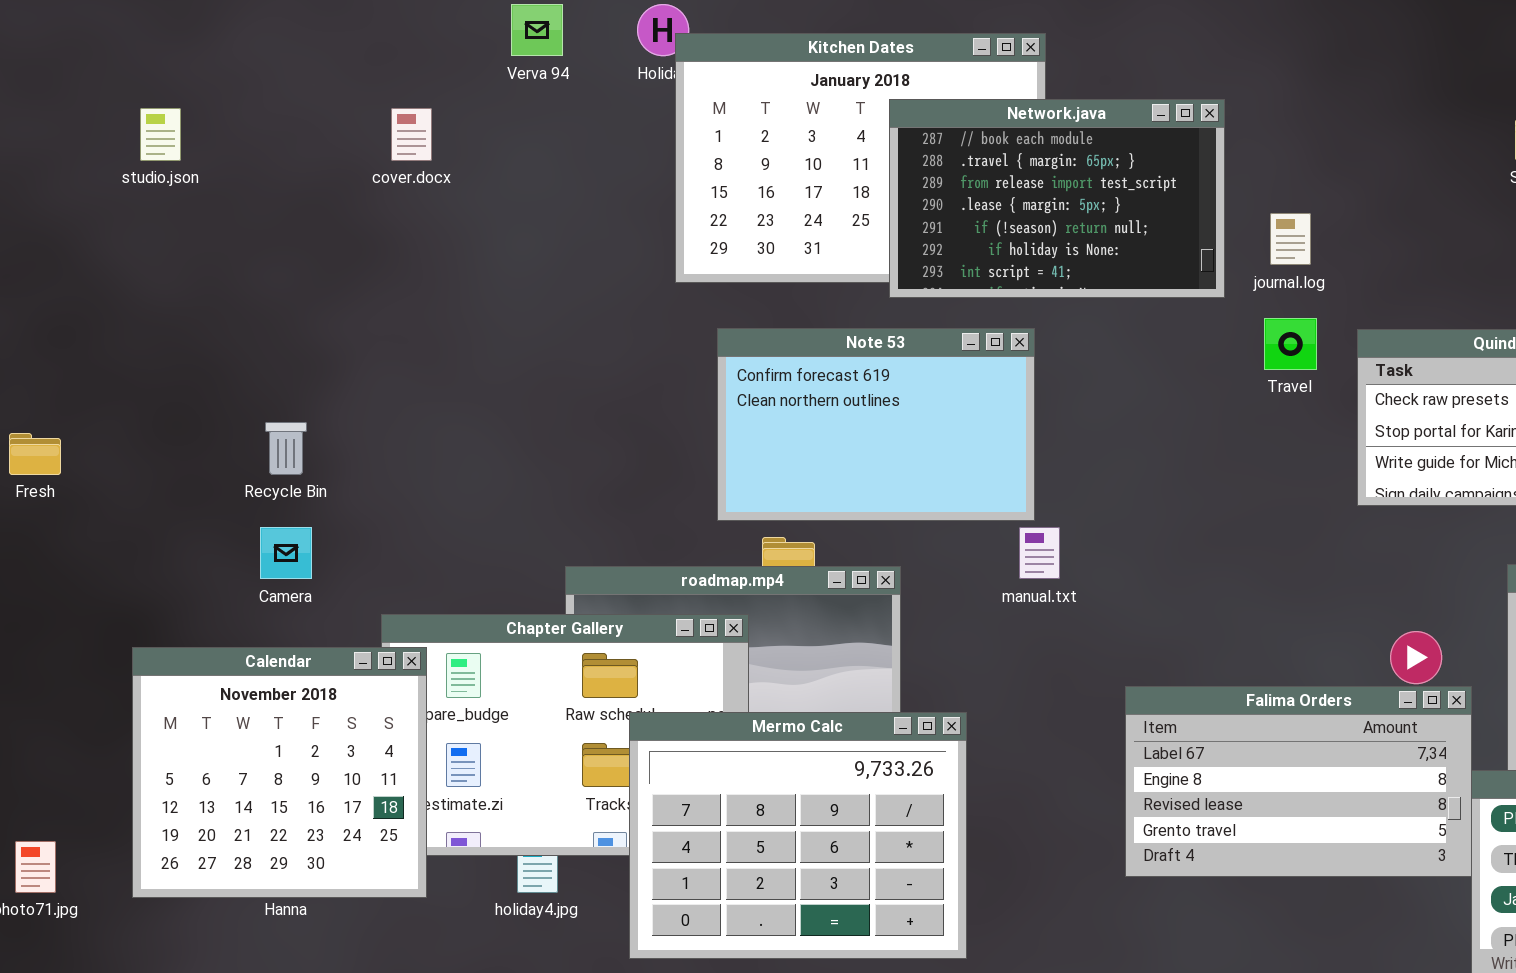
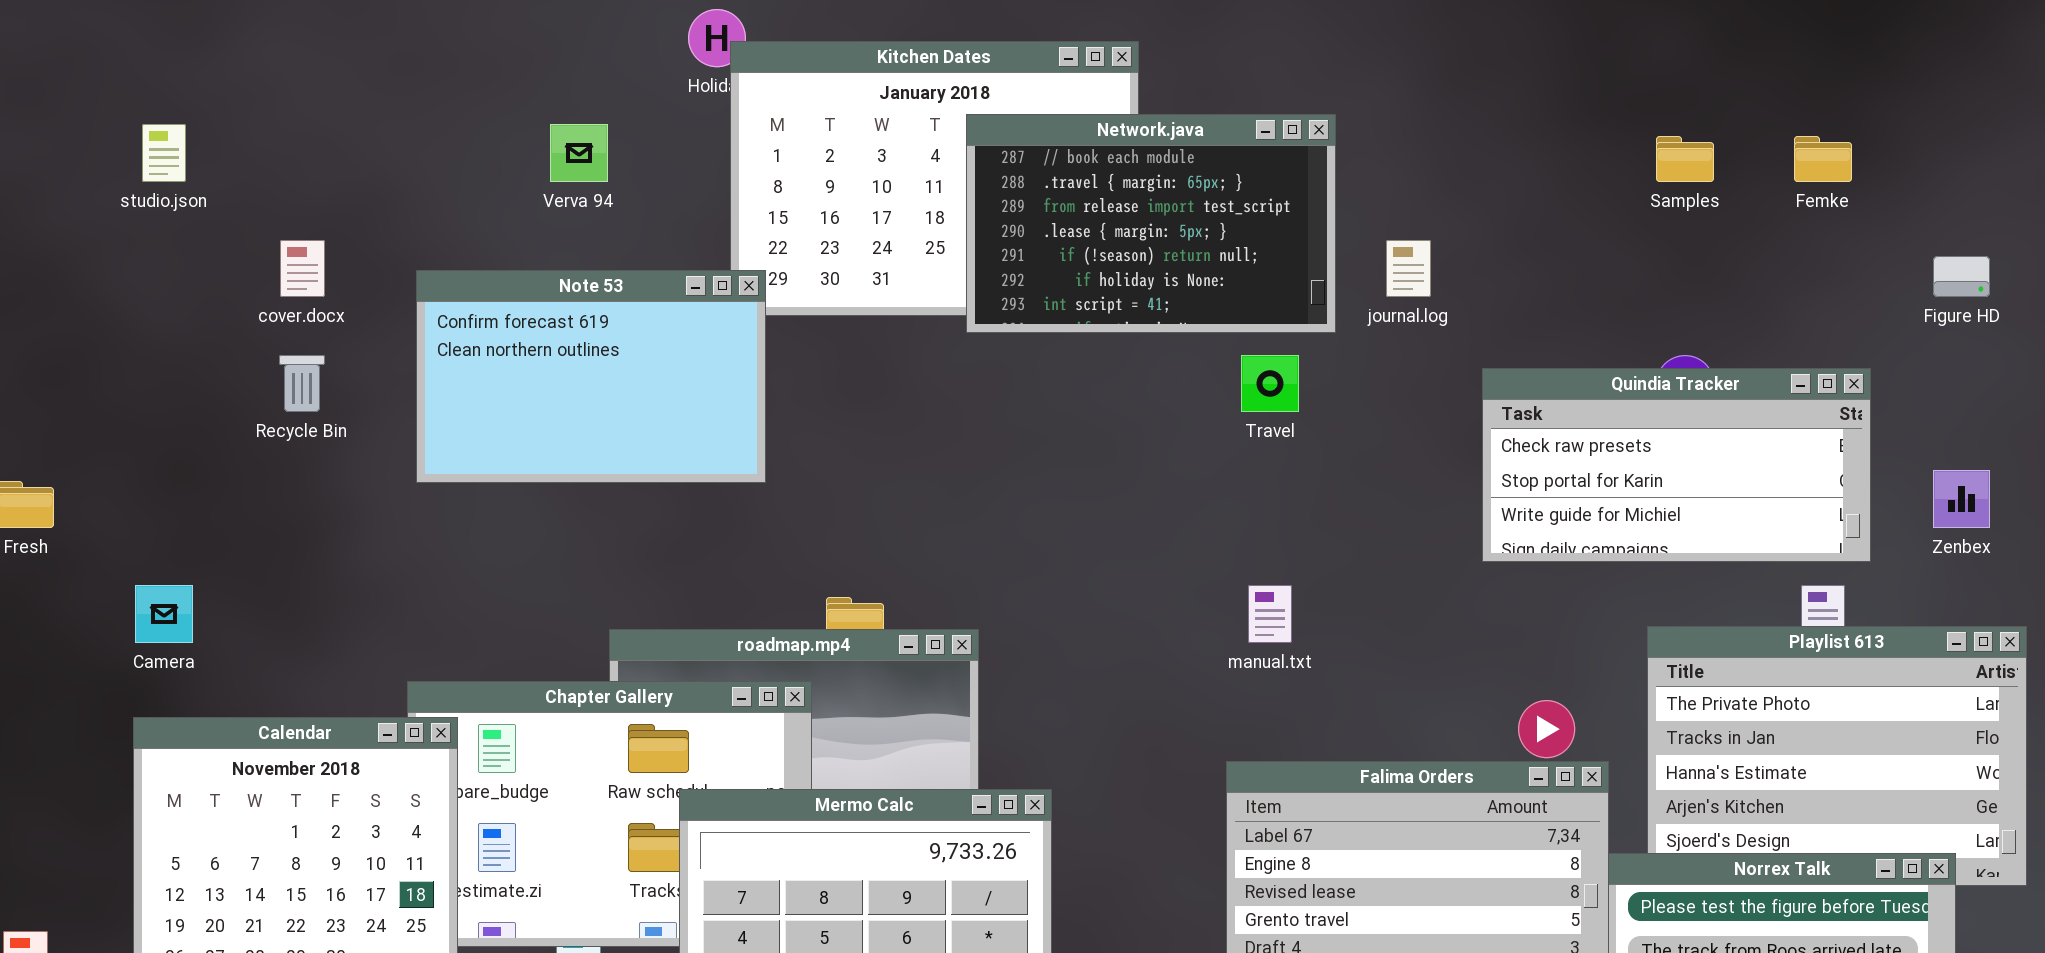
Verva 94: [511,4,563,56] -> [550,124,608,182], moved
cover.docx: [391,108,432,161] -> [280,240,325,297], moved
Travel: [1264,318,1317,370] -> [1241,355,1299,412], moved
Note 53: [717,328,1035,521] -> [416,270,766,483], moved
Recycle Bin: [265,422,307,475] -> [279,355,325,412], moved
Camera: [260,527,312,579] -> [135,585,193,643], moved
manual.txt: [1019,527,1060,579] -> [1248,585,1292,643], moved

